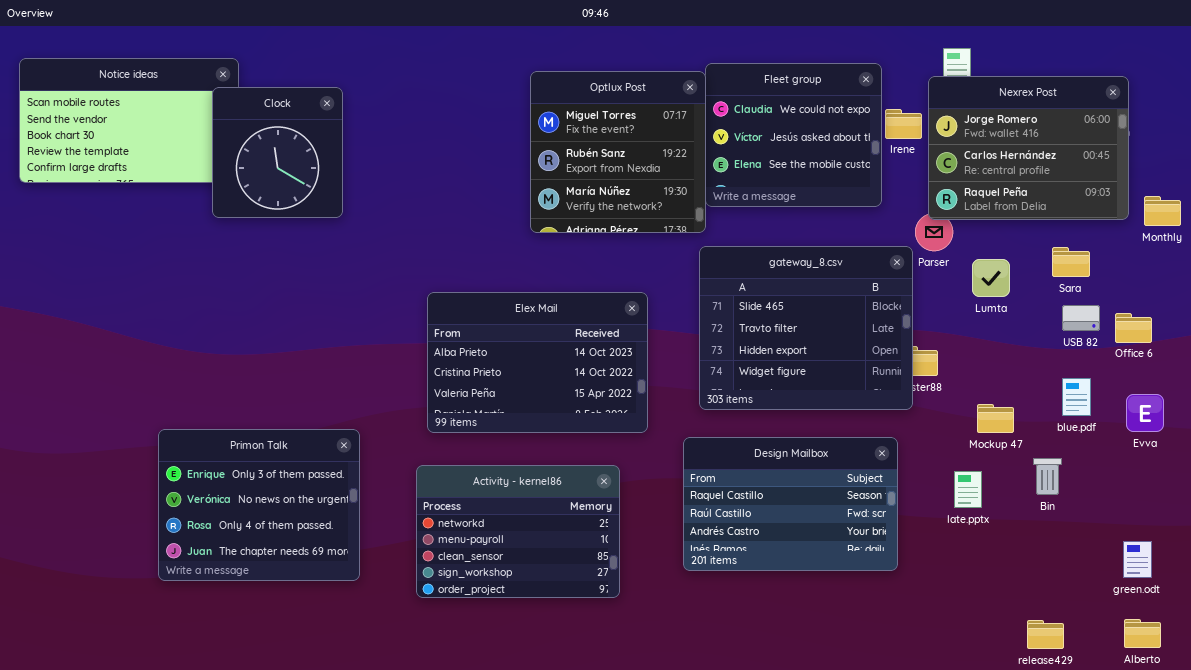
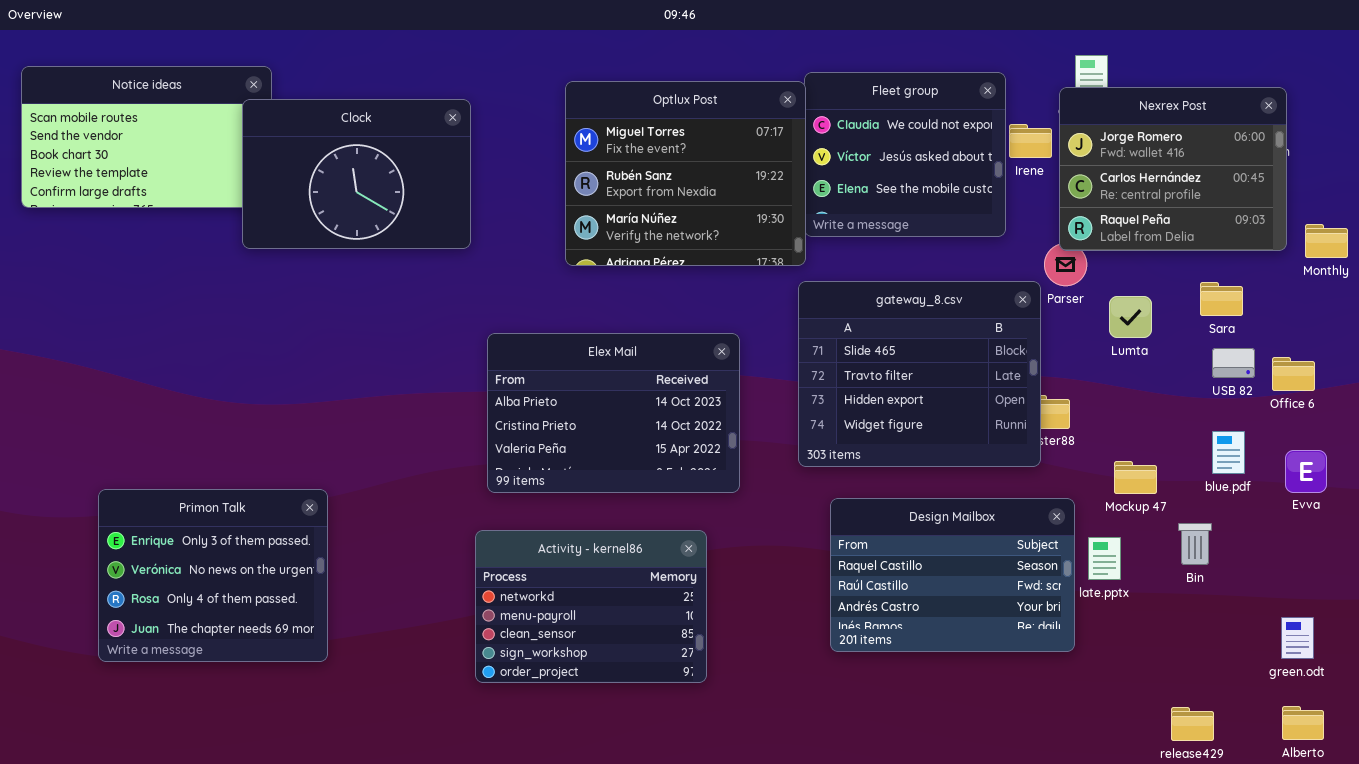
Optlux Post: [530,71,706,233] -> [565,81,806,266], resized
Clock: [212,87,343,218] -> [242,99,471,249], resized
Primon Talk: [158,429,360,581] -> [98,489,328,662], moved
Design Mailbox: [683,437,898,571] -> [830,498,1075,652], moved

